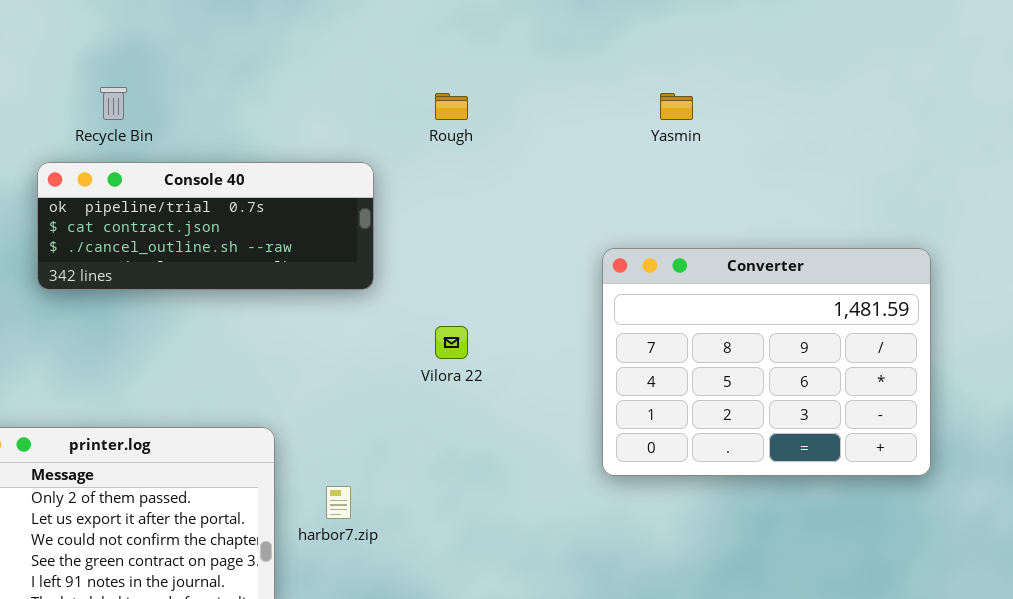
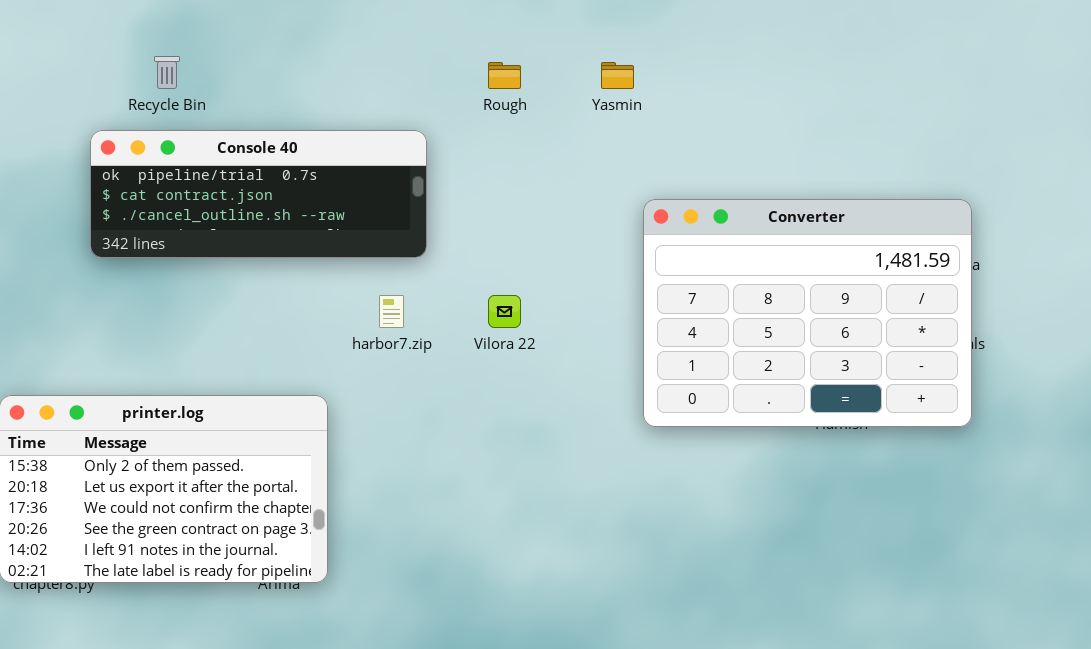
Yasmin: [660,93,693,120] -> [601,62,634,89], moved
Converter: [602,248,931,476] -> [643,199,972,427], moved
harbor7.zip: [326,486,351,519] -> [379,295,404,328], moved

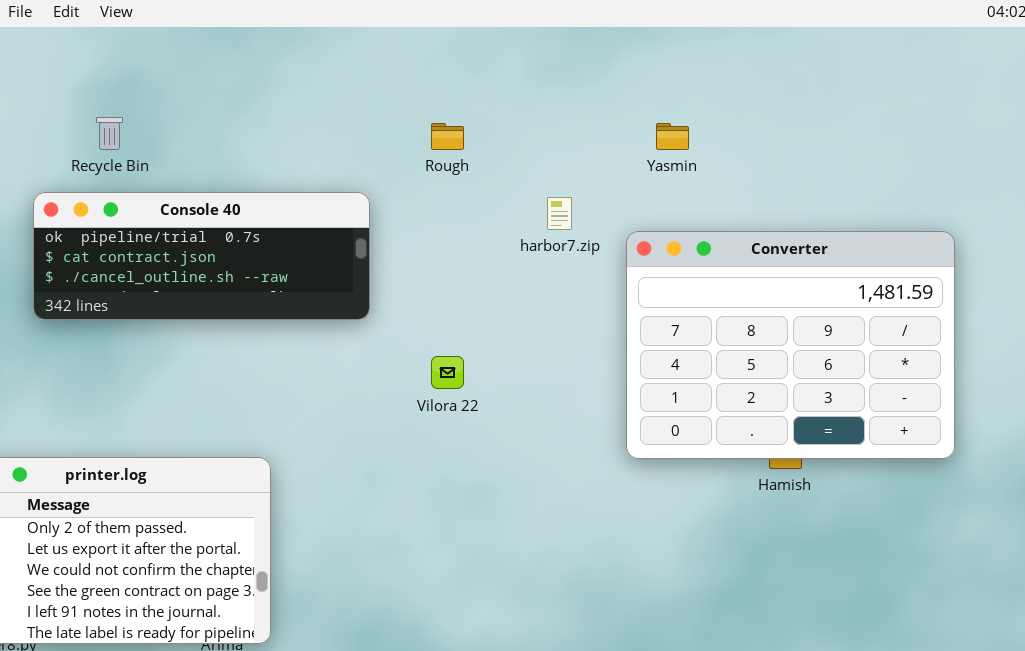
Yasmin: [601,62,634,89] -> [656,123,689,150], moved
Converter: [643,199,972,427] -> [626,231,955,459], moved
harbor7.zip: [379,295,404,328] -> [547,197,572,230], moved

